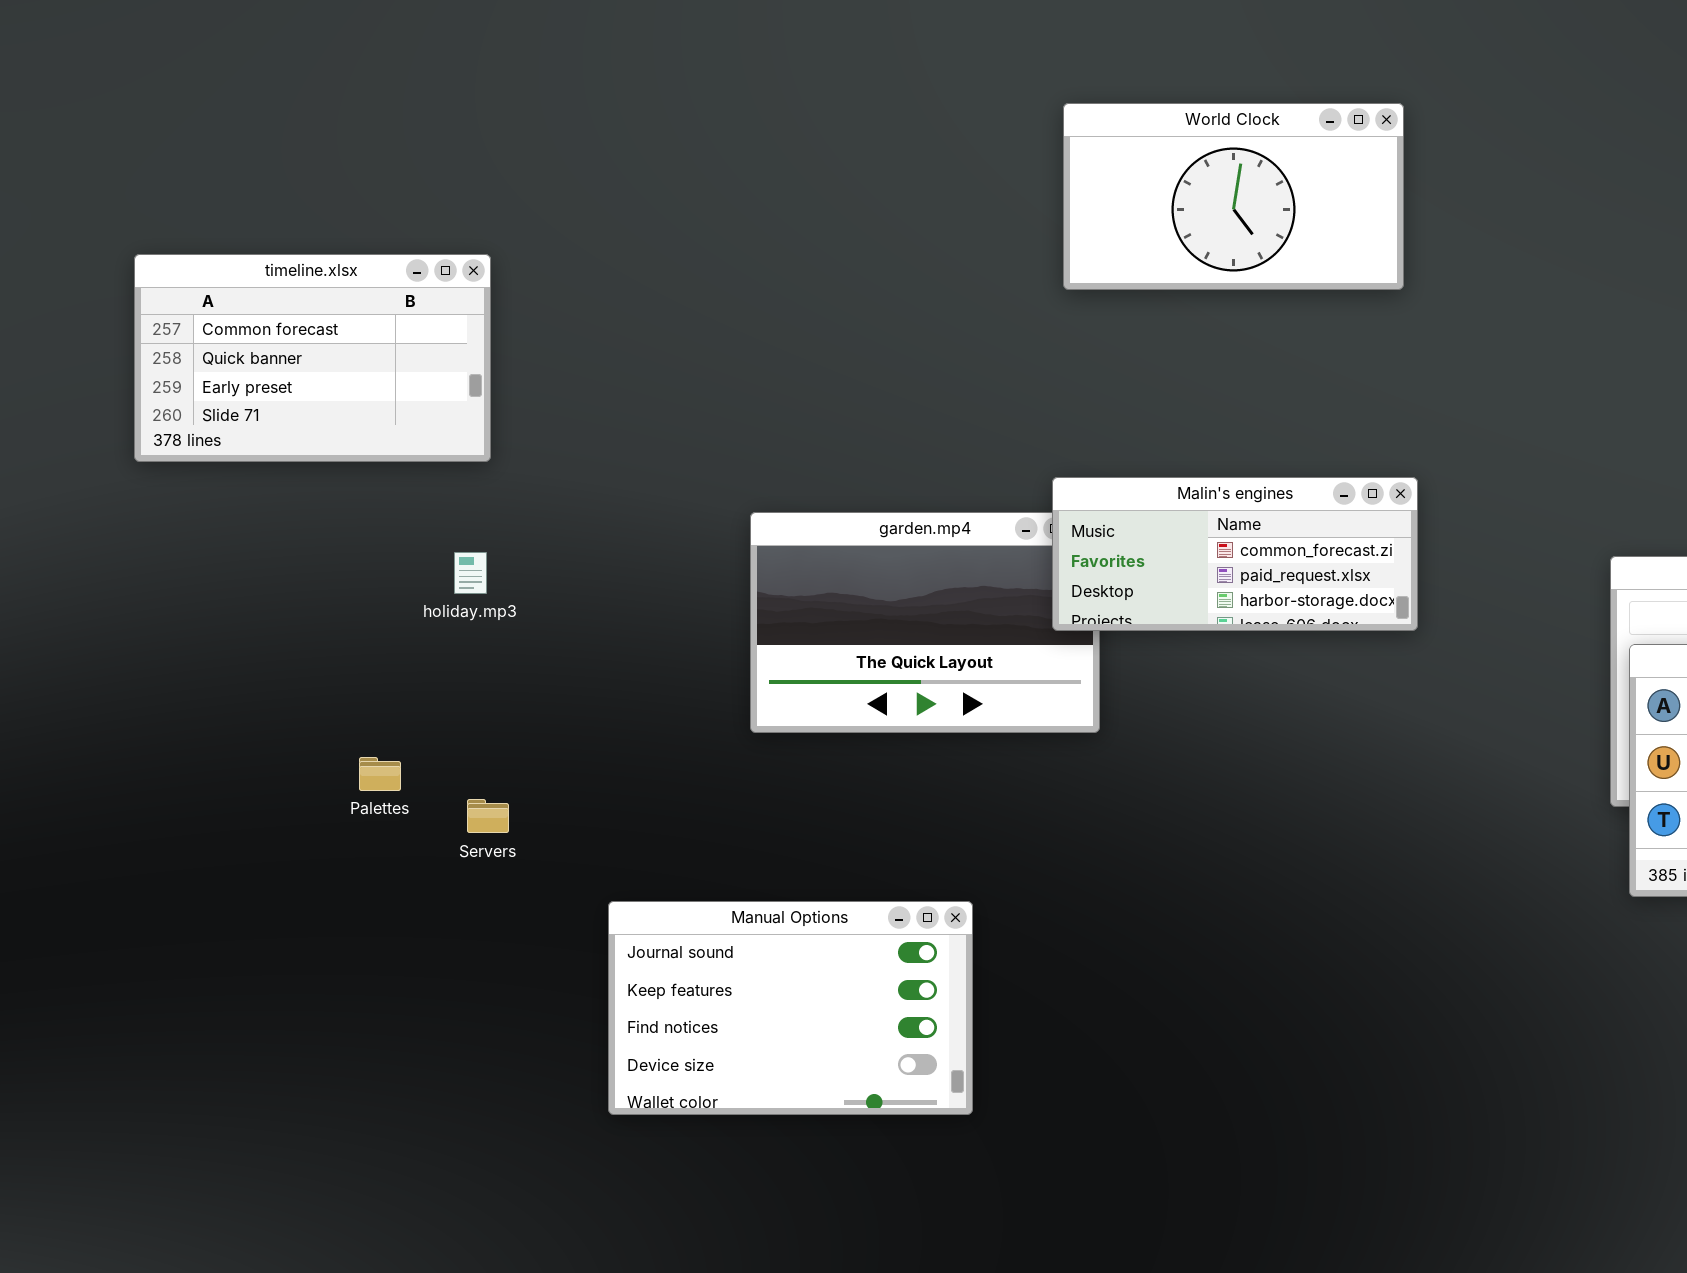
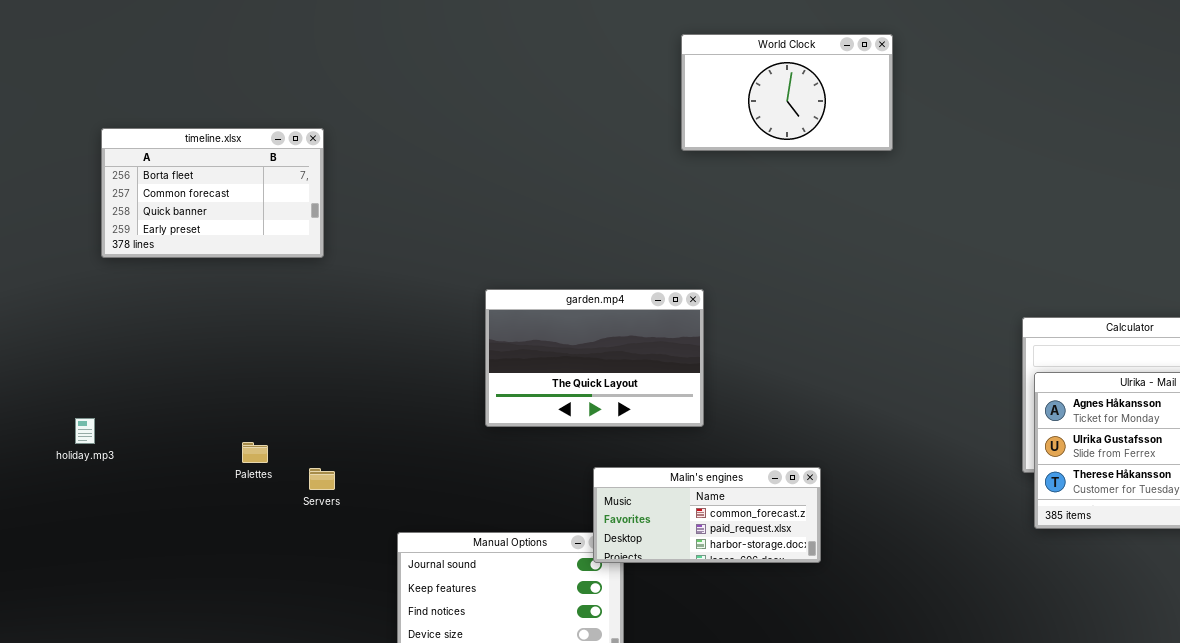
timeline.xlsx: [134,254,491,462] -> [101,128,324,258], scrolled up 1 row
Malin's engines: [1052,477,1418,631] -> [593,467,821,563], moved
holiday.mp3: [454,552,487,594] -> [75,418,95,444], moved

